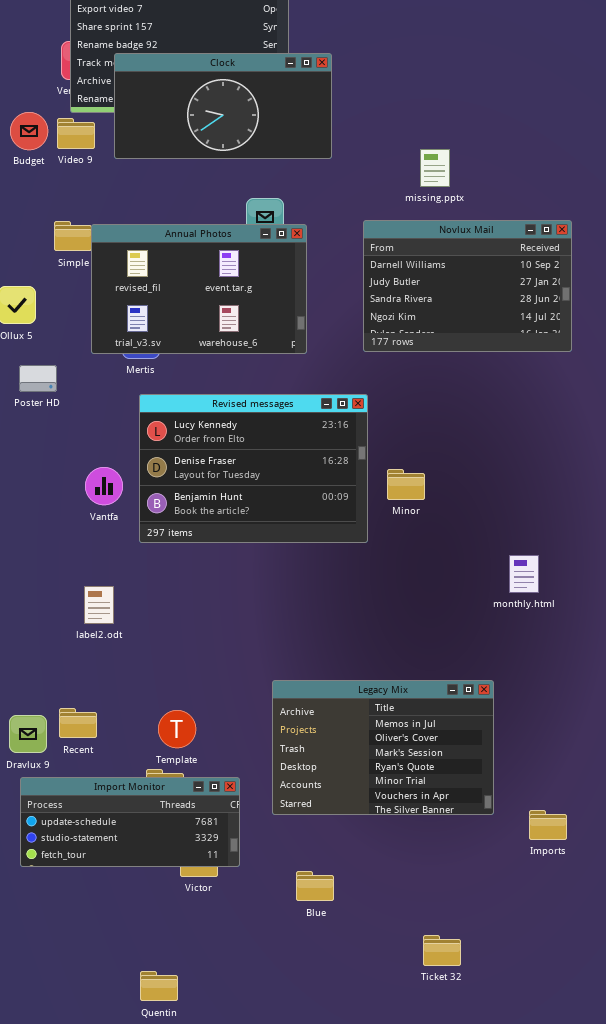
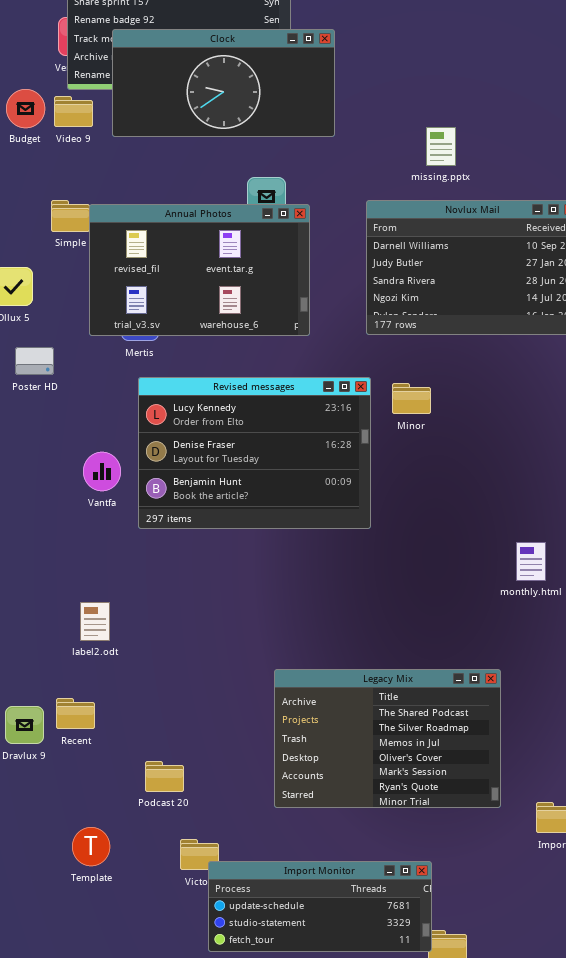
Minor: [387,469,425,500] -> [392,383,431,414], moved
label2.odt: [84,586,114,624] -> [80,602,110,641], moved
Legacy Mix: [272,680,494,815] -> [274,669,501,808], scrolled up 2 rows
Template: [158,710,196,748] -> [72,827,110,866], moved
Import Monitor: [20,777,240,867] -> [208,861,432,952], moved

